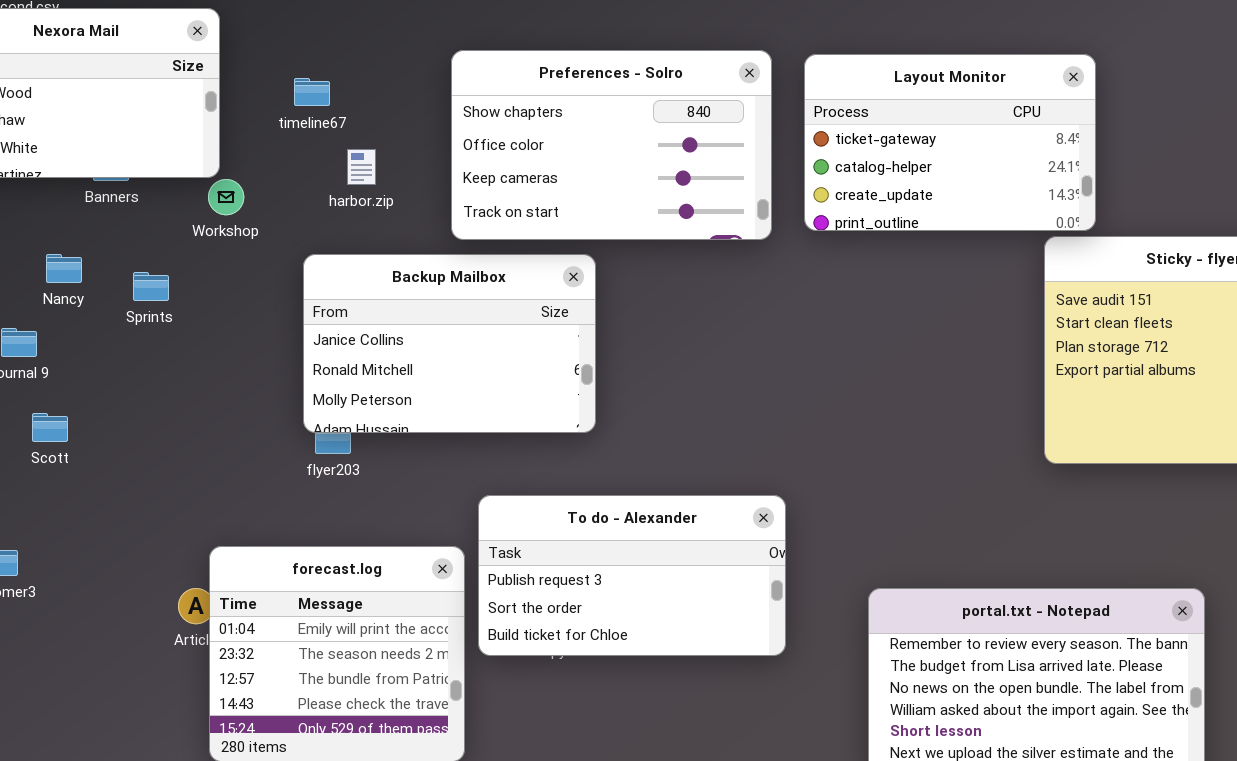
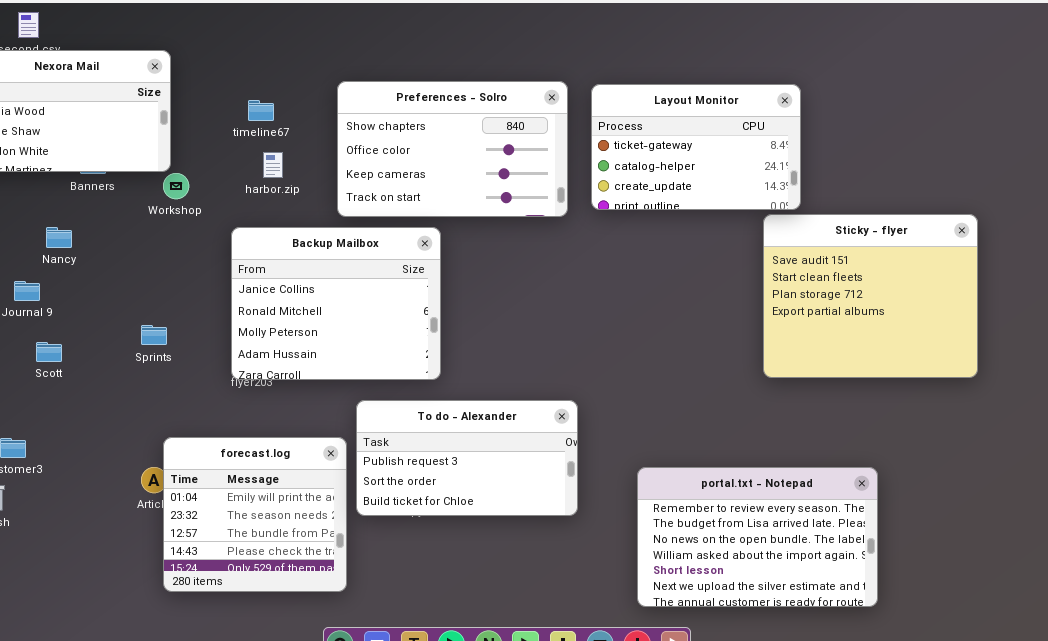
timeline67: [294,78,330,106] -> [248,100,274,121], moved
Backup Mailbox: [303,254,596,433] -> [231,227,441,380], resized
Sprints: [133,272,169,301] -> [141,325,167,345], moved

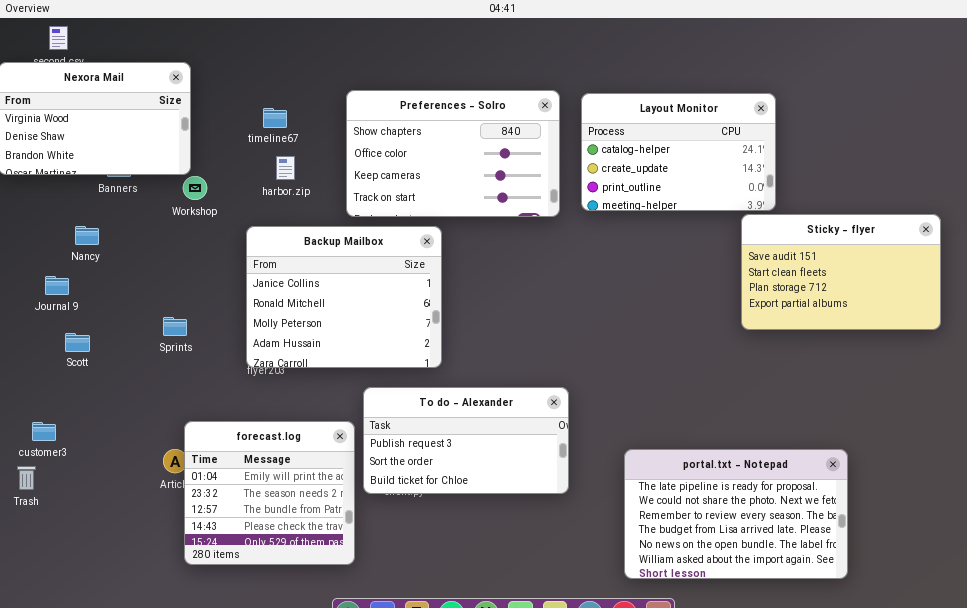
Layout Monitor: [591,84,801,210] -> [581,93,776,211], scrolled down 1 row
Sticky - flyer: [763,214,978,378] -> [741,214,941,330], resized
portal.txt - Notepad: [637,467,878,607] -> [624,449,848,579], scrolled up 2 rows

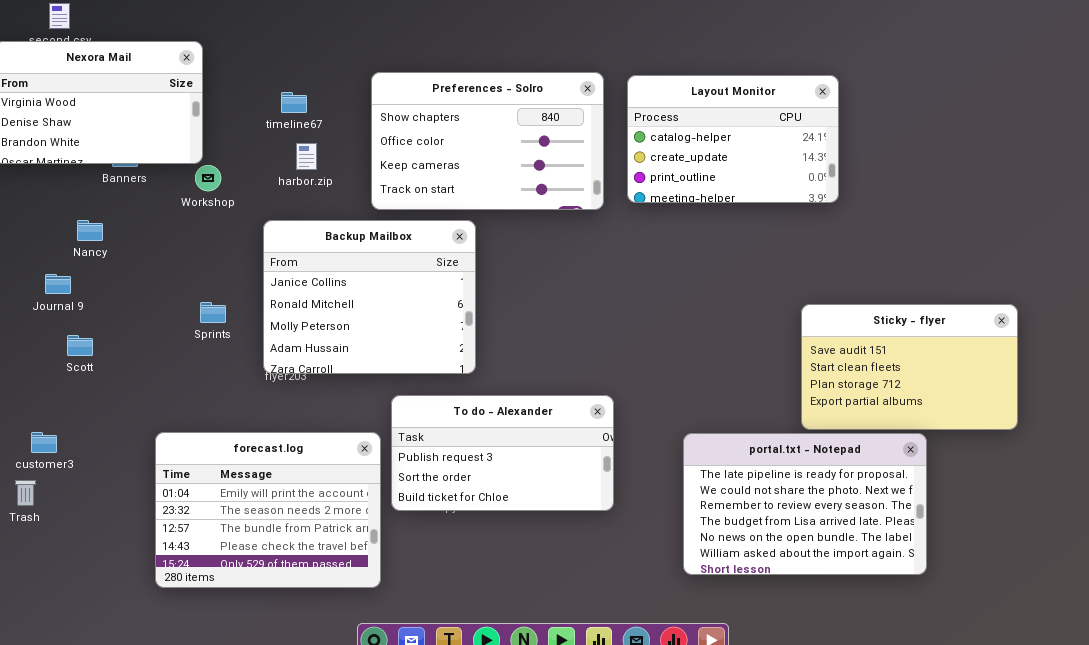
Sticky - flyer: [741,214,941,330] -> [801,304,1018,430], moved
Sprints: [163,317,187,336] -> [200,302,226,323], moved
forecast.log: [184,421,355,565] -> [155,432,381,588], resized
portal.txt - Notepad: [624,449,848,579] -> [683,433,927,575], moved

